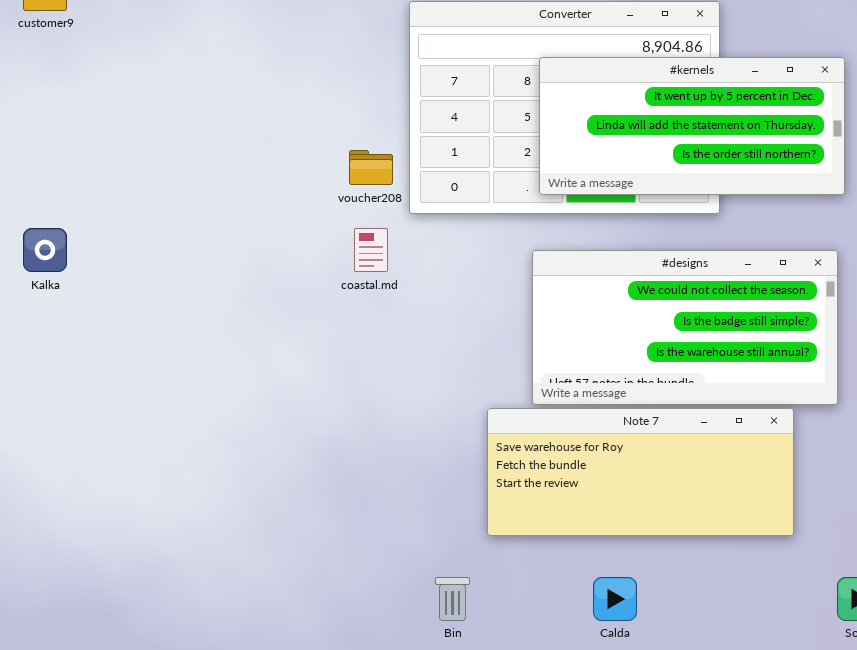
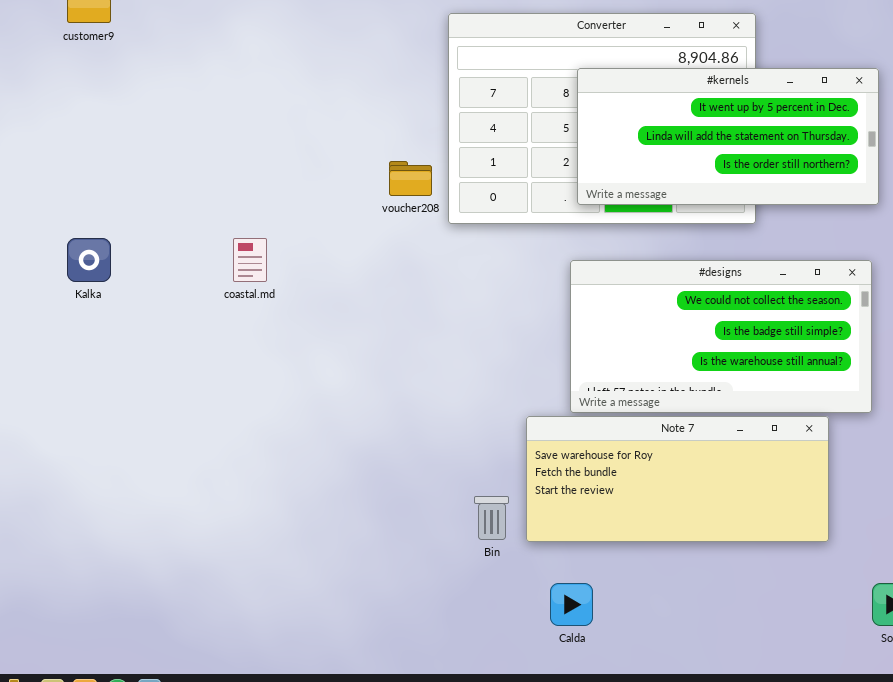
coastal.md: [354,228,388,272] -> [233,238,267,282], moved
Bin: [435,577,470,621] -> [474,496,509,540], moved
Calda: [593,577,637,621] -> [550,583,593,626], moved

